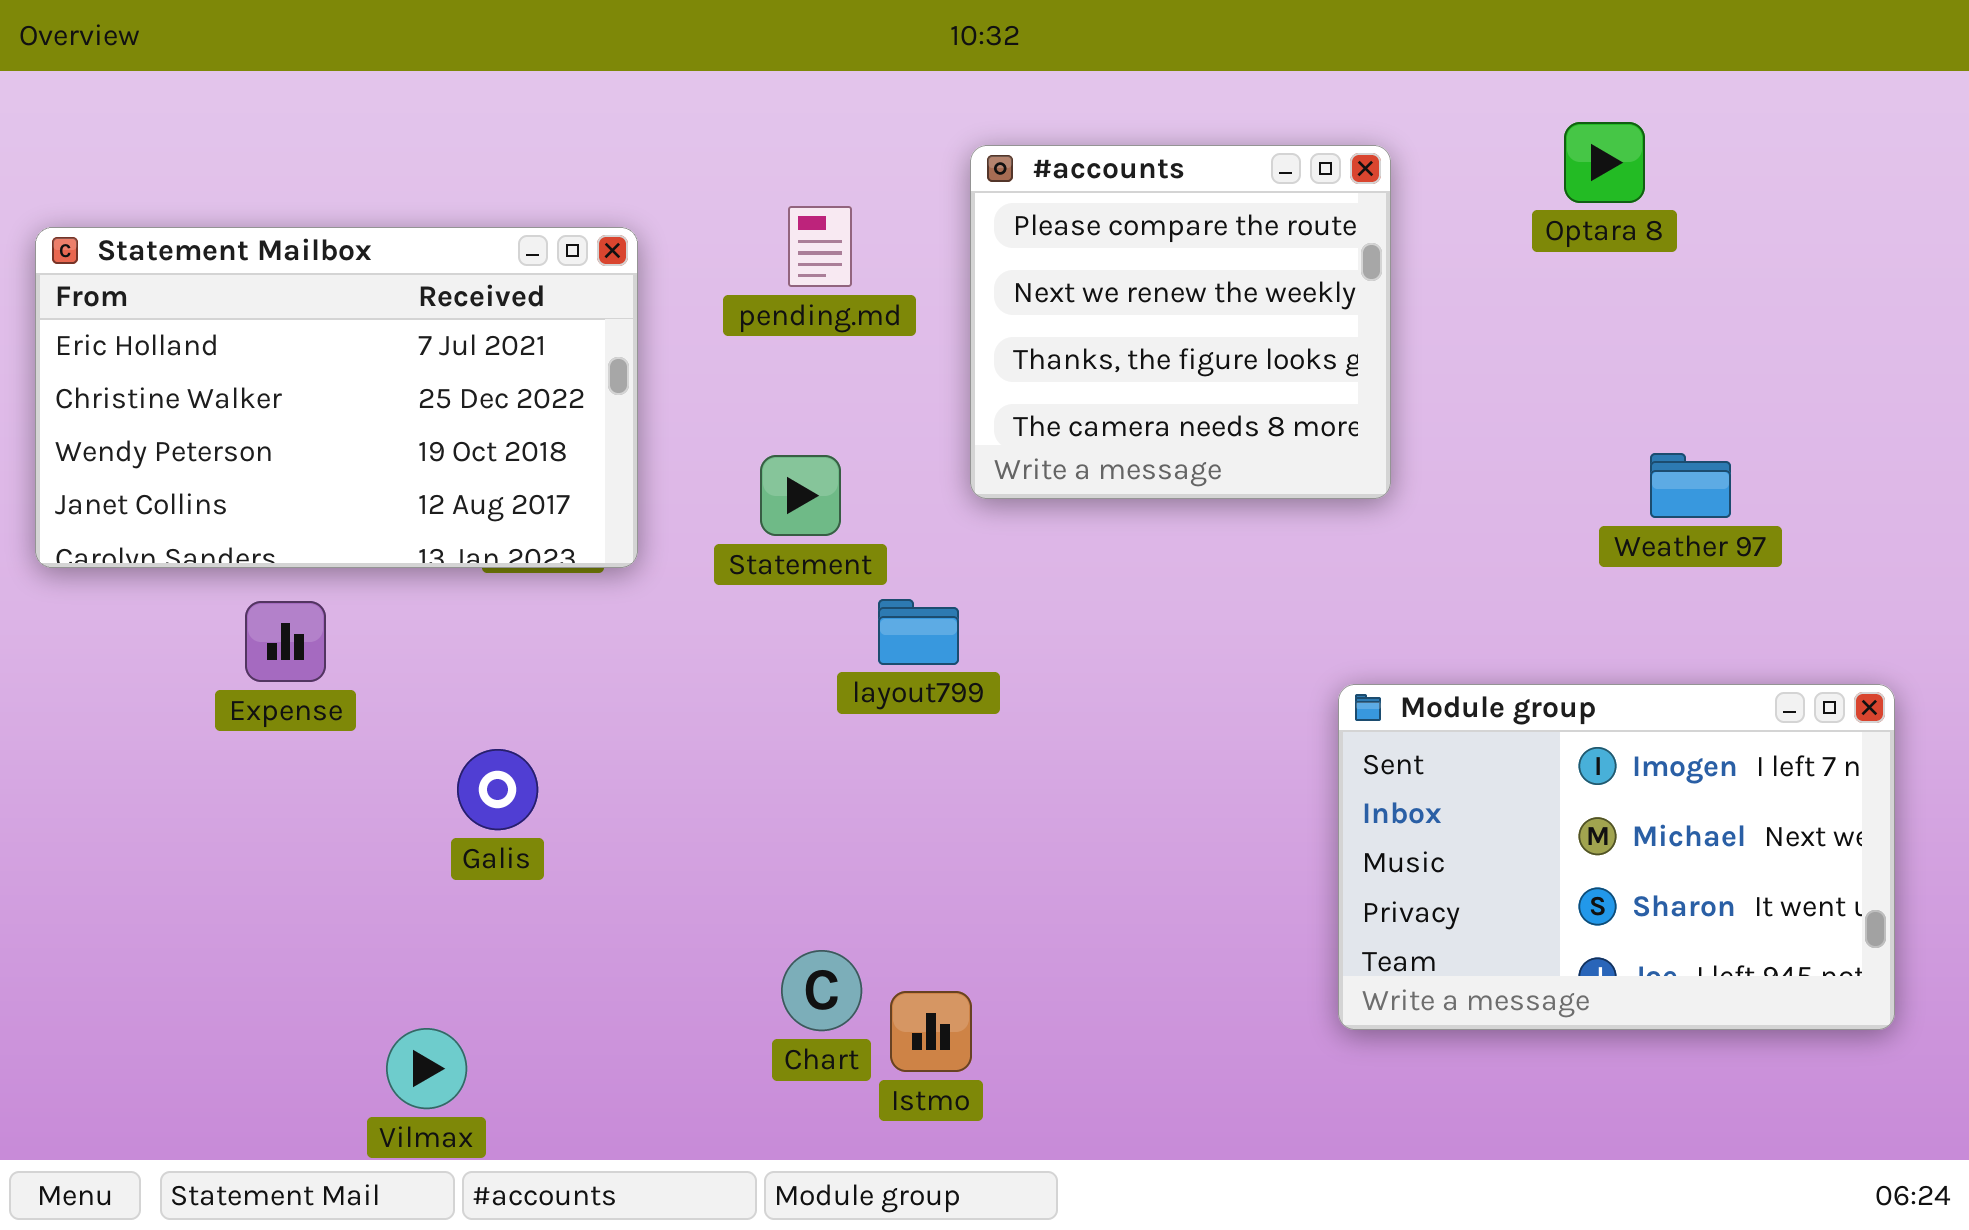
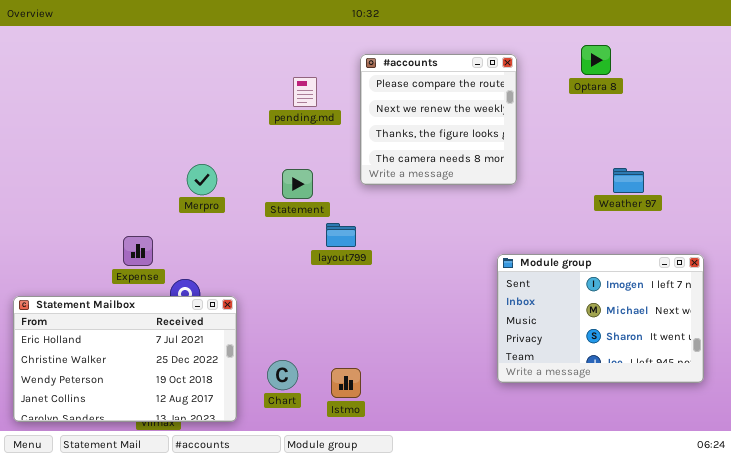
Statement Mailbox: [35,227,638,568] -> [13,296,237,422], moved
Expense: [245,601,326,682] -> [123,236,153,266], moved
Chart: [781,950,862,1031] -> [267,360,298,390], moved

